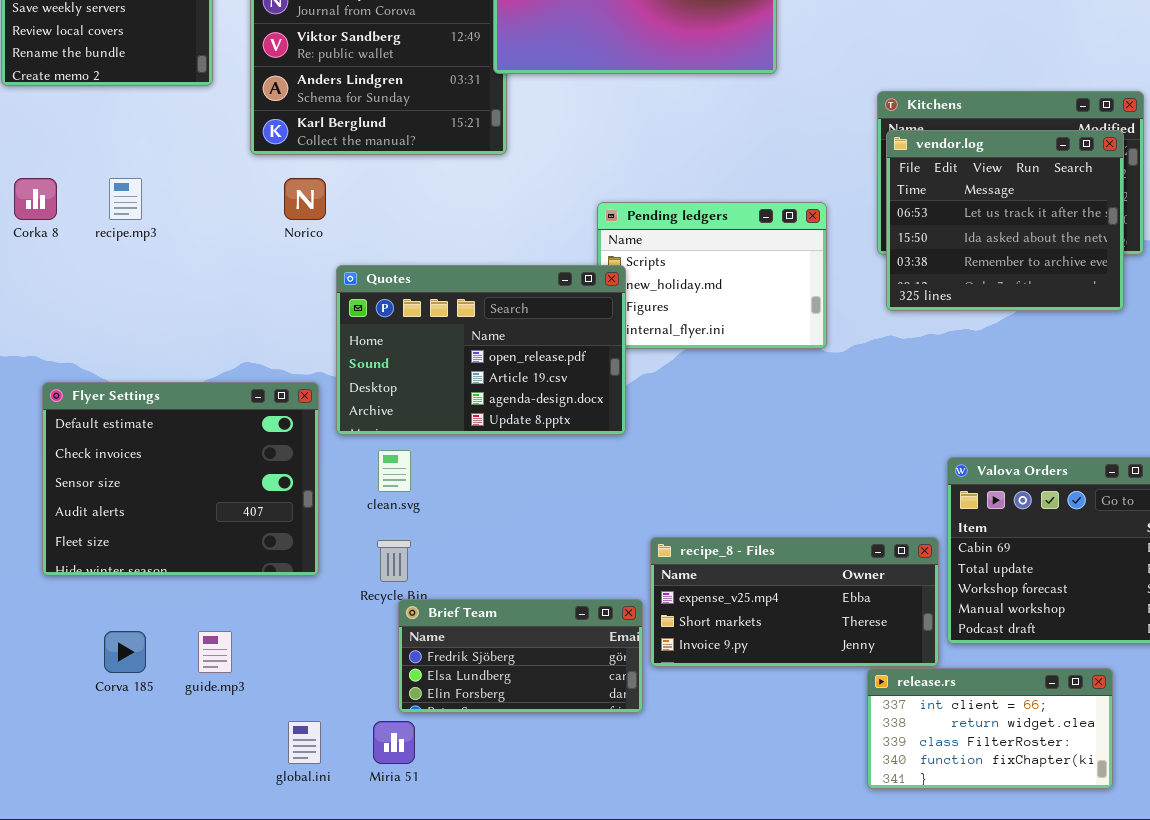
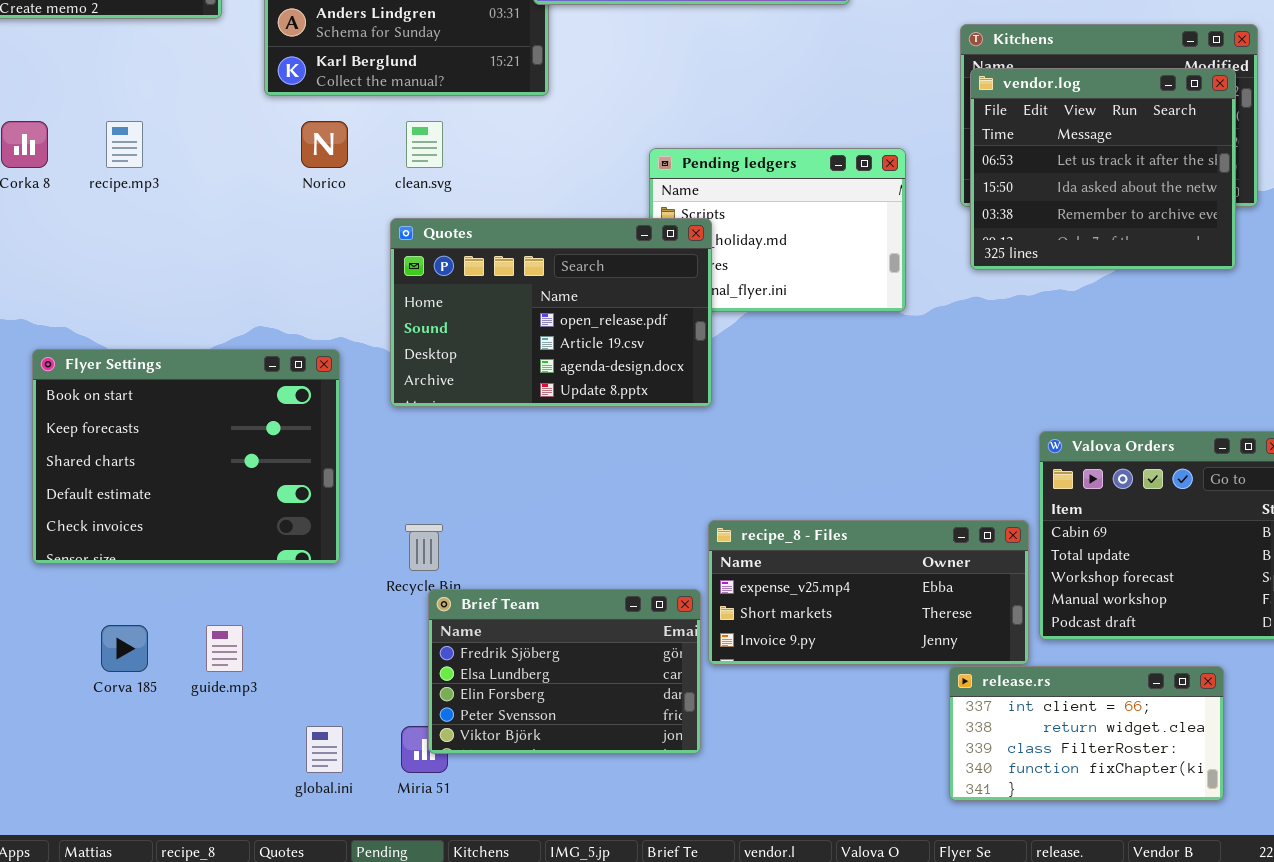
Quotes: [336,265,626,435] -> [390,218,712,407], moved
Flyer Settings: [42,382,319,576] -> [32,349,340,564], scrolled up 3 rows
clean.svg: [378,450,411,492] -> [406,121,443,168], moved
Brief Team: [398,599,643,713] -> [428,589,701,754], resized

